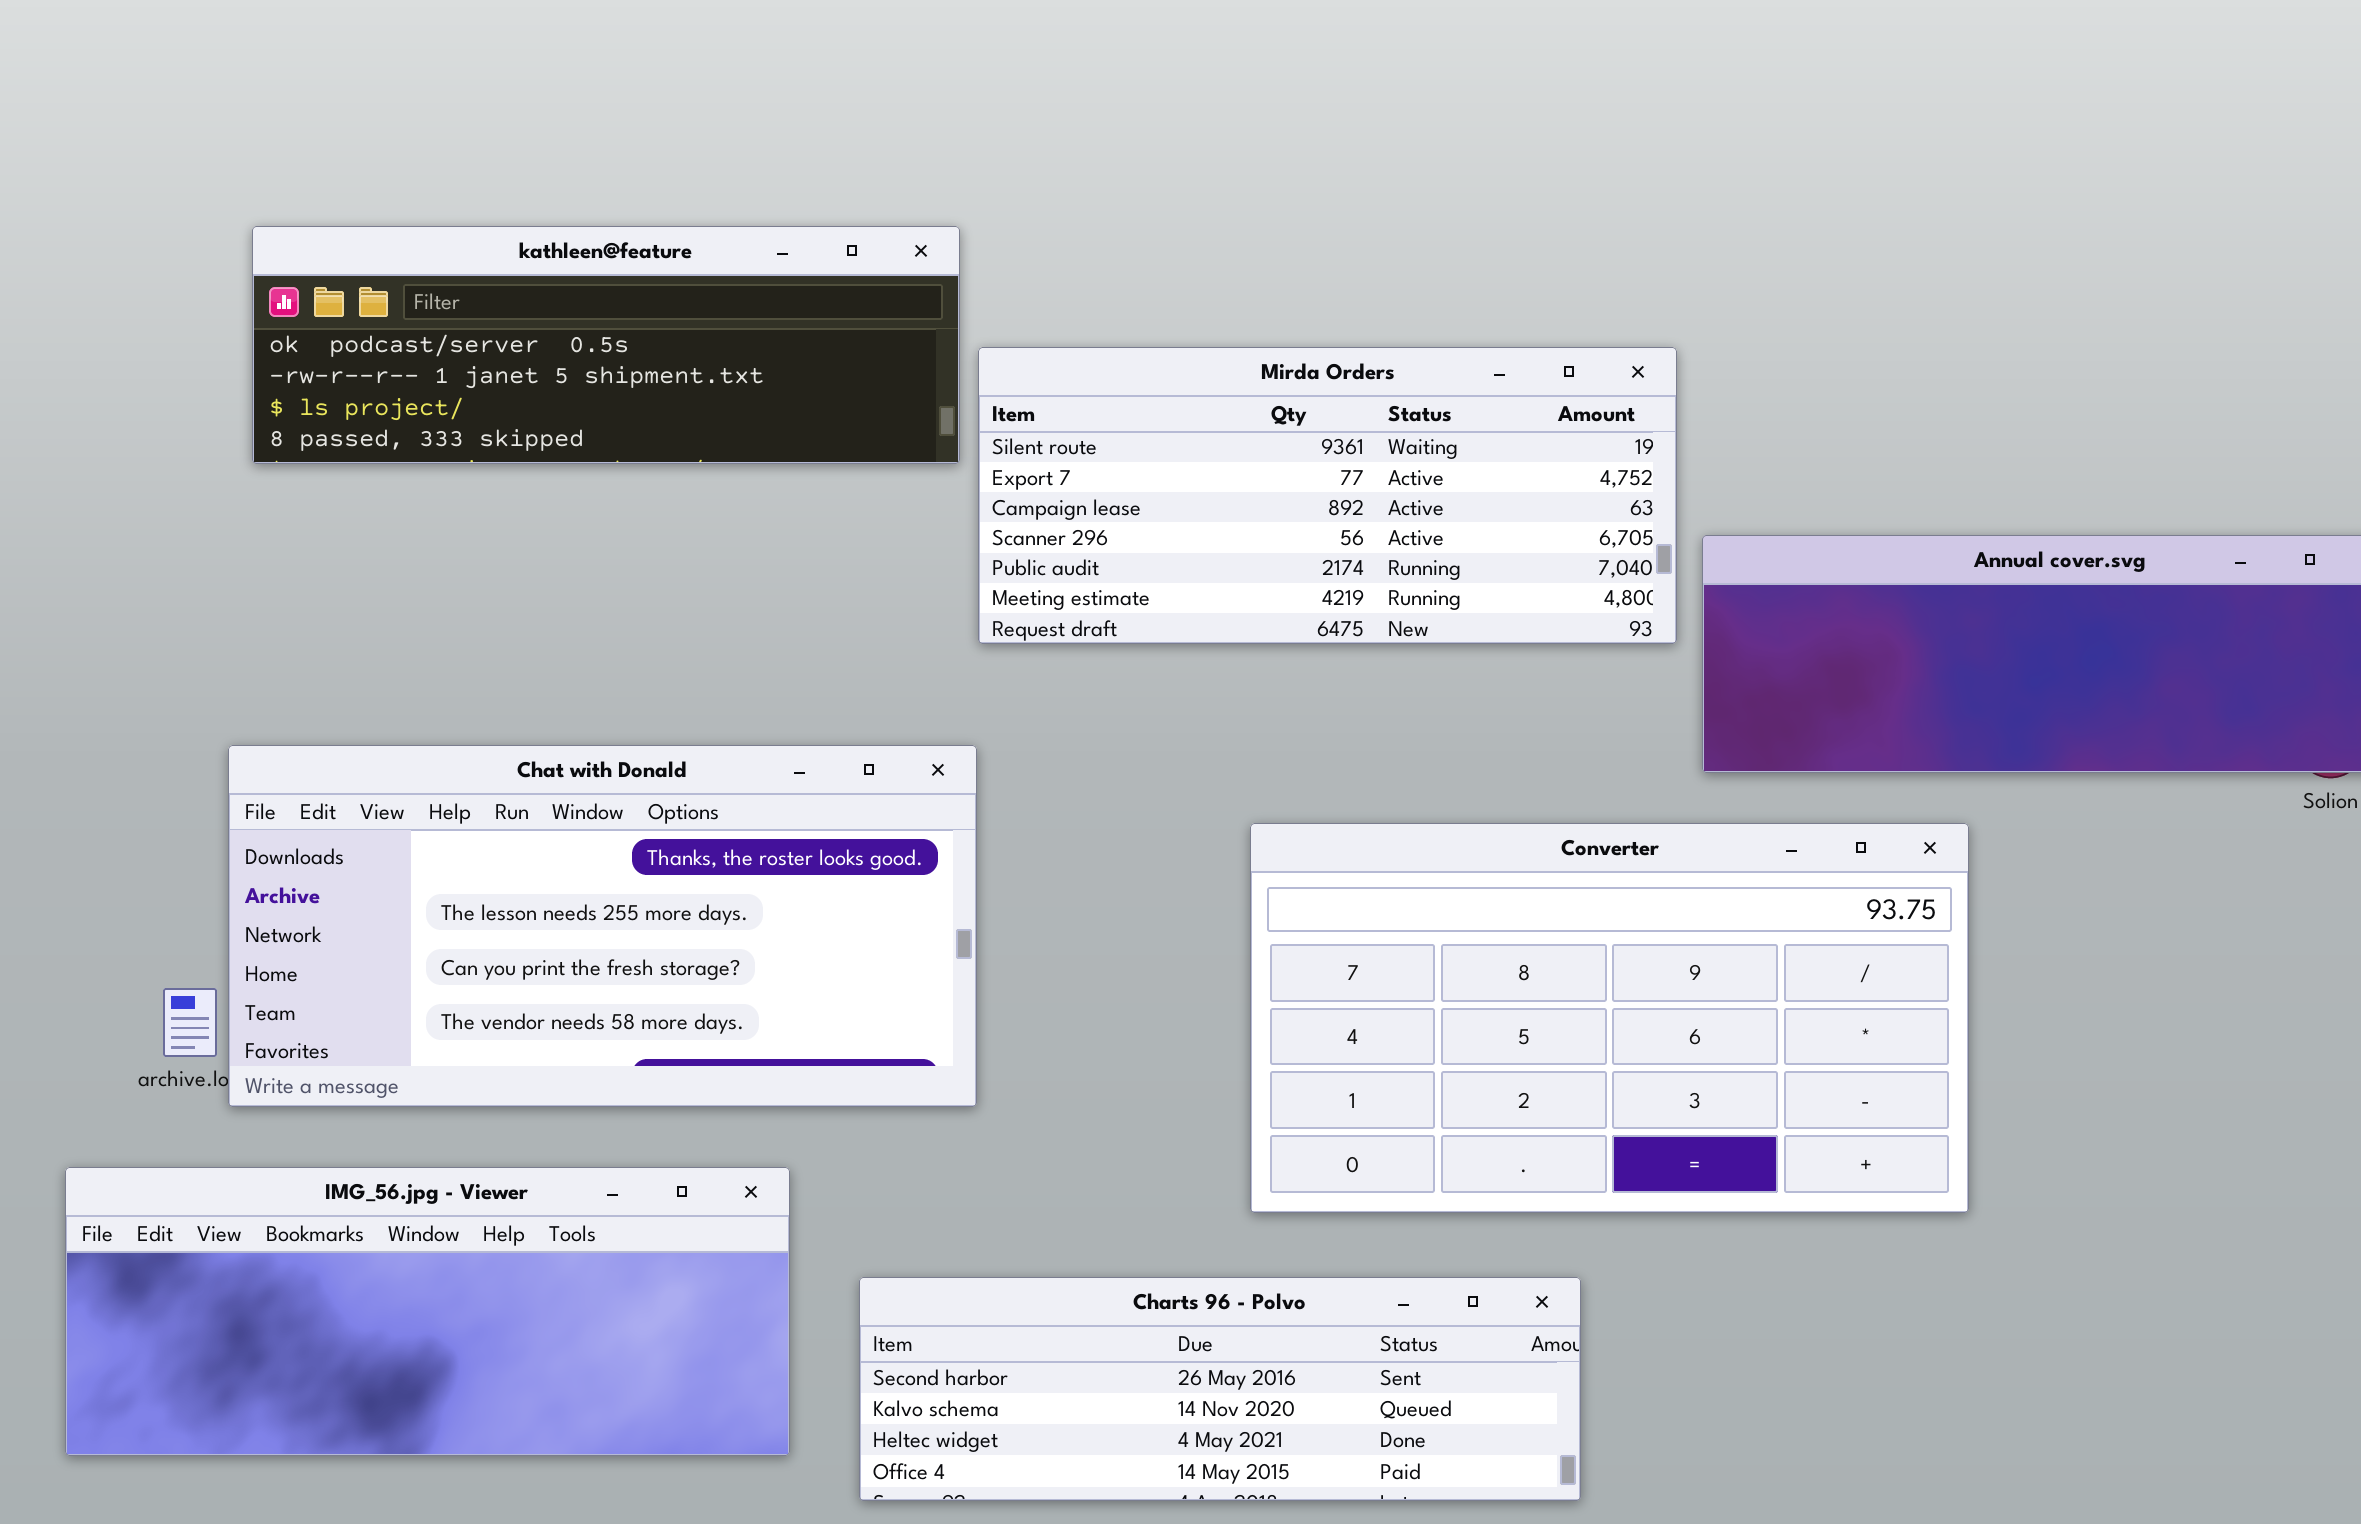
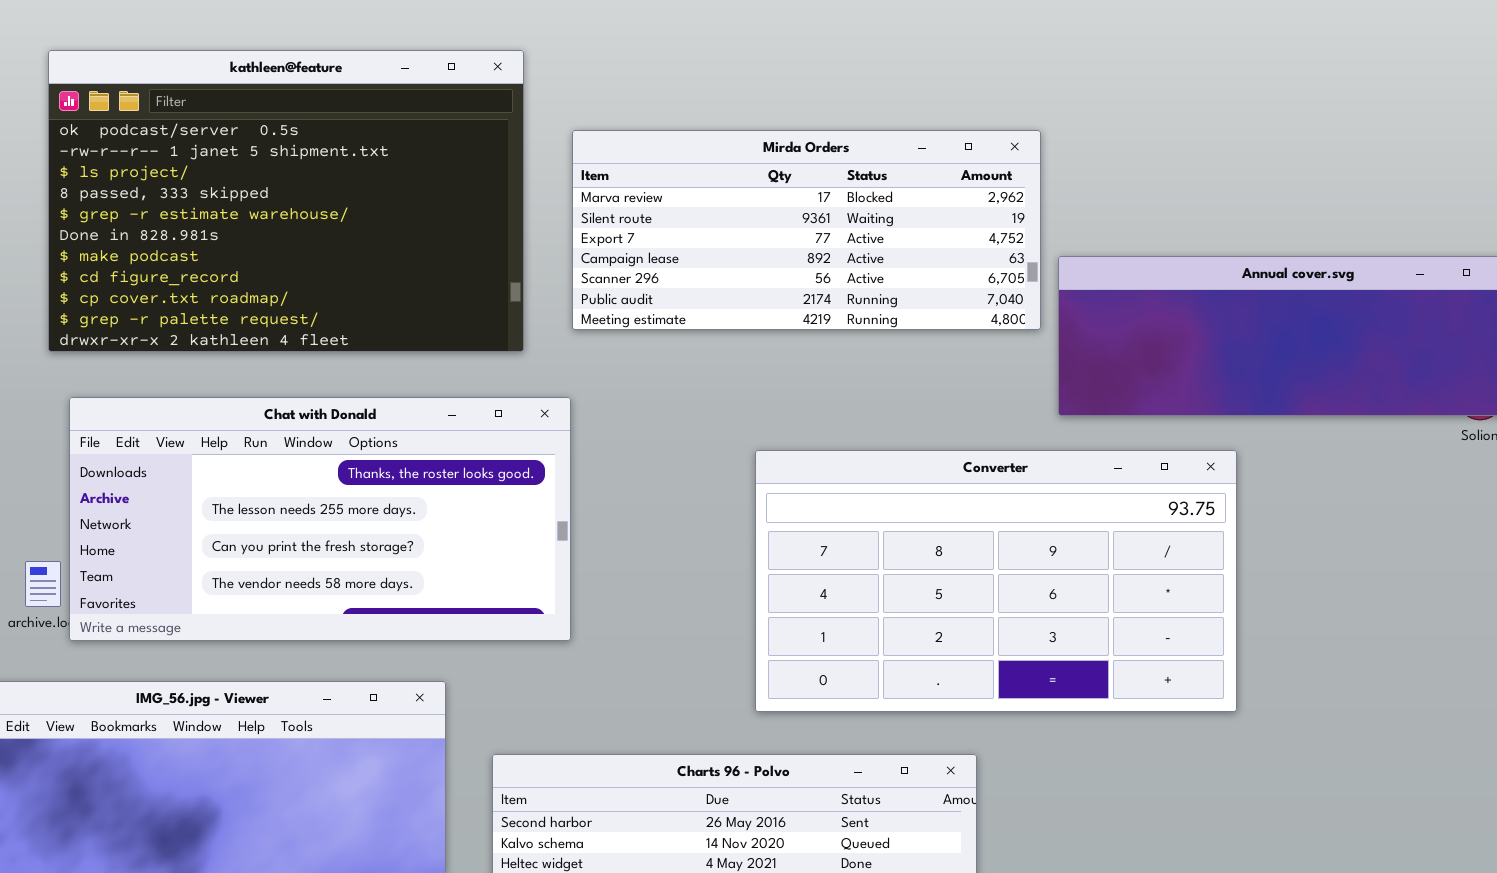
kathleen@feature: [252,226,960,464] -> [48,50,524,352], moved, resized
Mirda Orders: [978,347,1677,644] -> [572,130,1041,330], scrolled up 1 row

